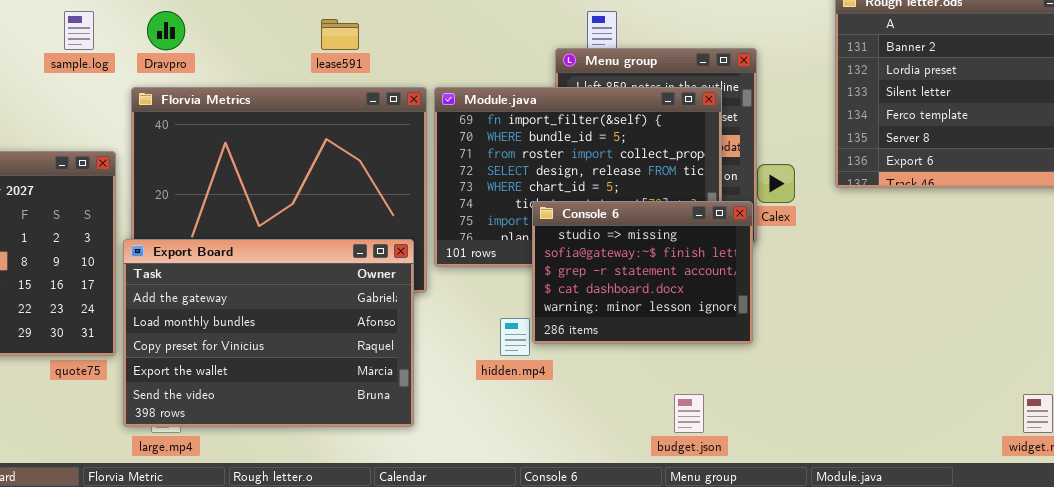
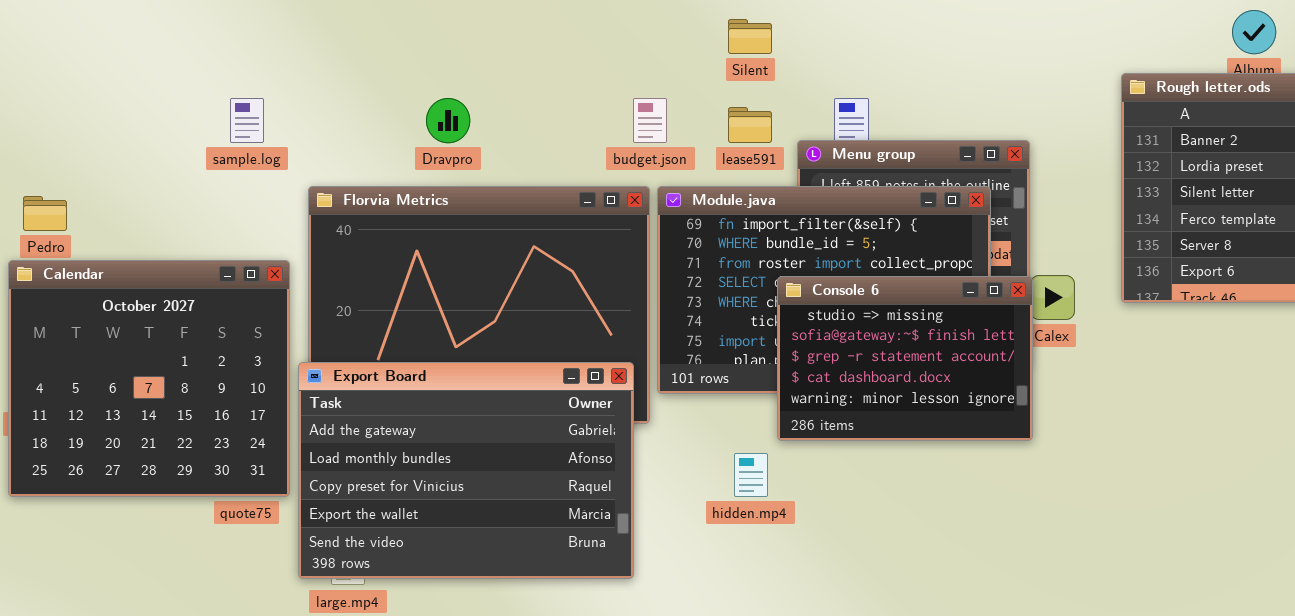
Dravpro: [147,11,185,50] -> [426,98,470,143], moved
lease591: [321,19,359,50] -> [728,107,772,143], moved
Console 6: [532,201,753,344] -> [777,276,1033,441], moved
budget.json: [674,394,704,433] -> [633,98,667,143], moved

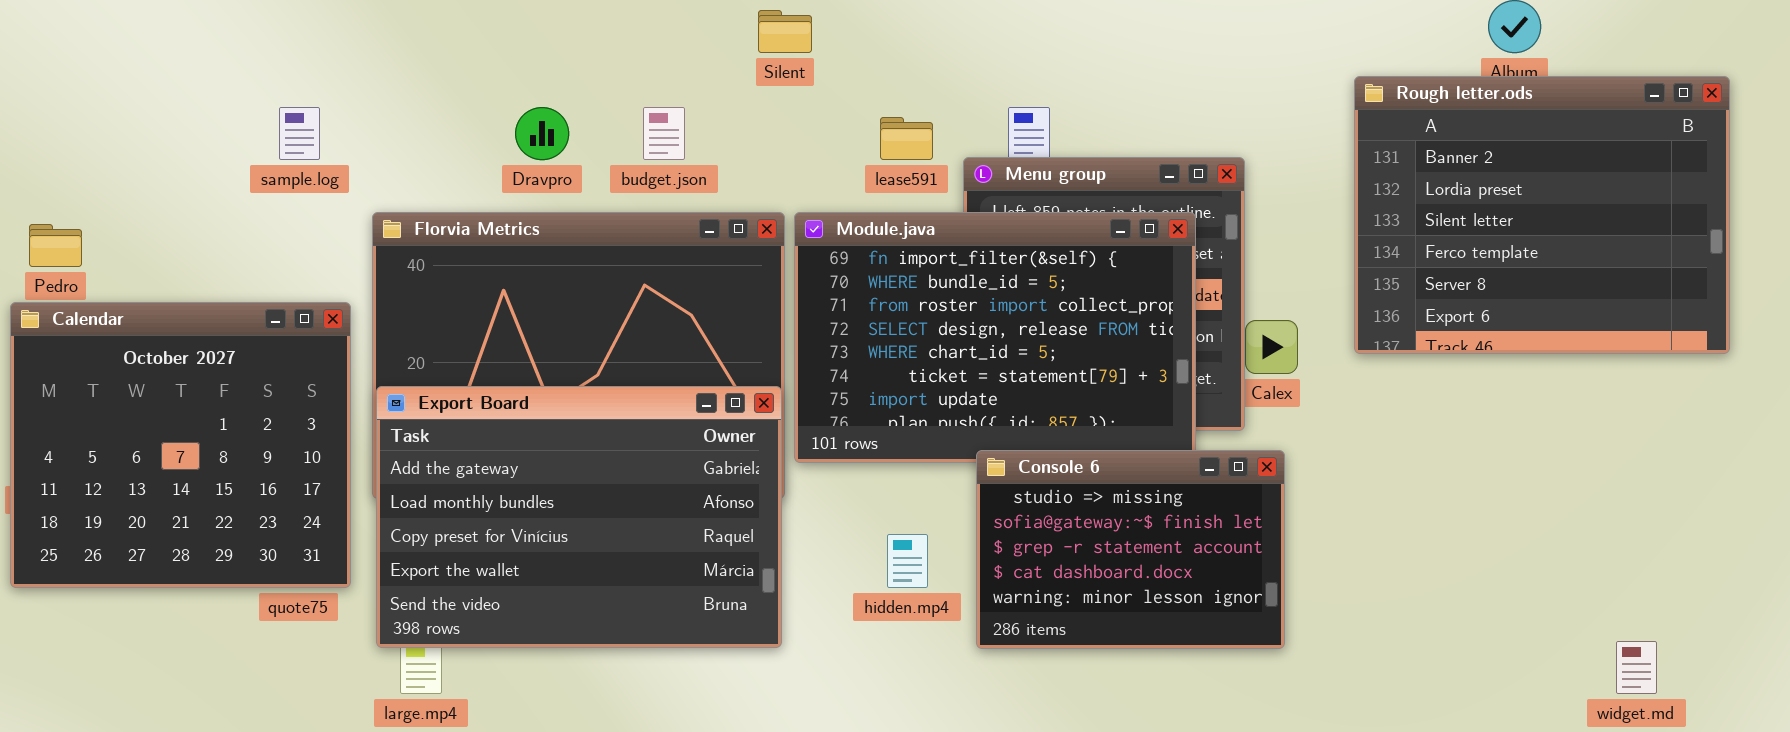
Silent: [728,19,772,54] -> [758,10,812,53], moved
budget.json: [633,98,667,143] -> [643,107,685,160], moved
Console 6: [777,276,1033,441] -> [976,450,1285,649], moved
Export Board: [298,362,634,579] -> [376,386,782,648], moved

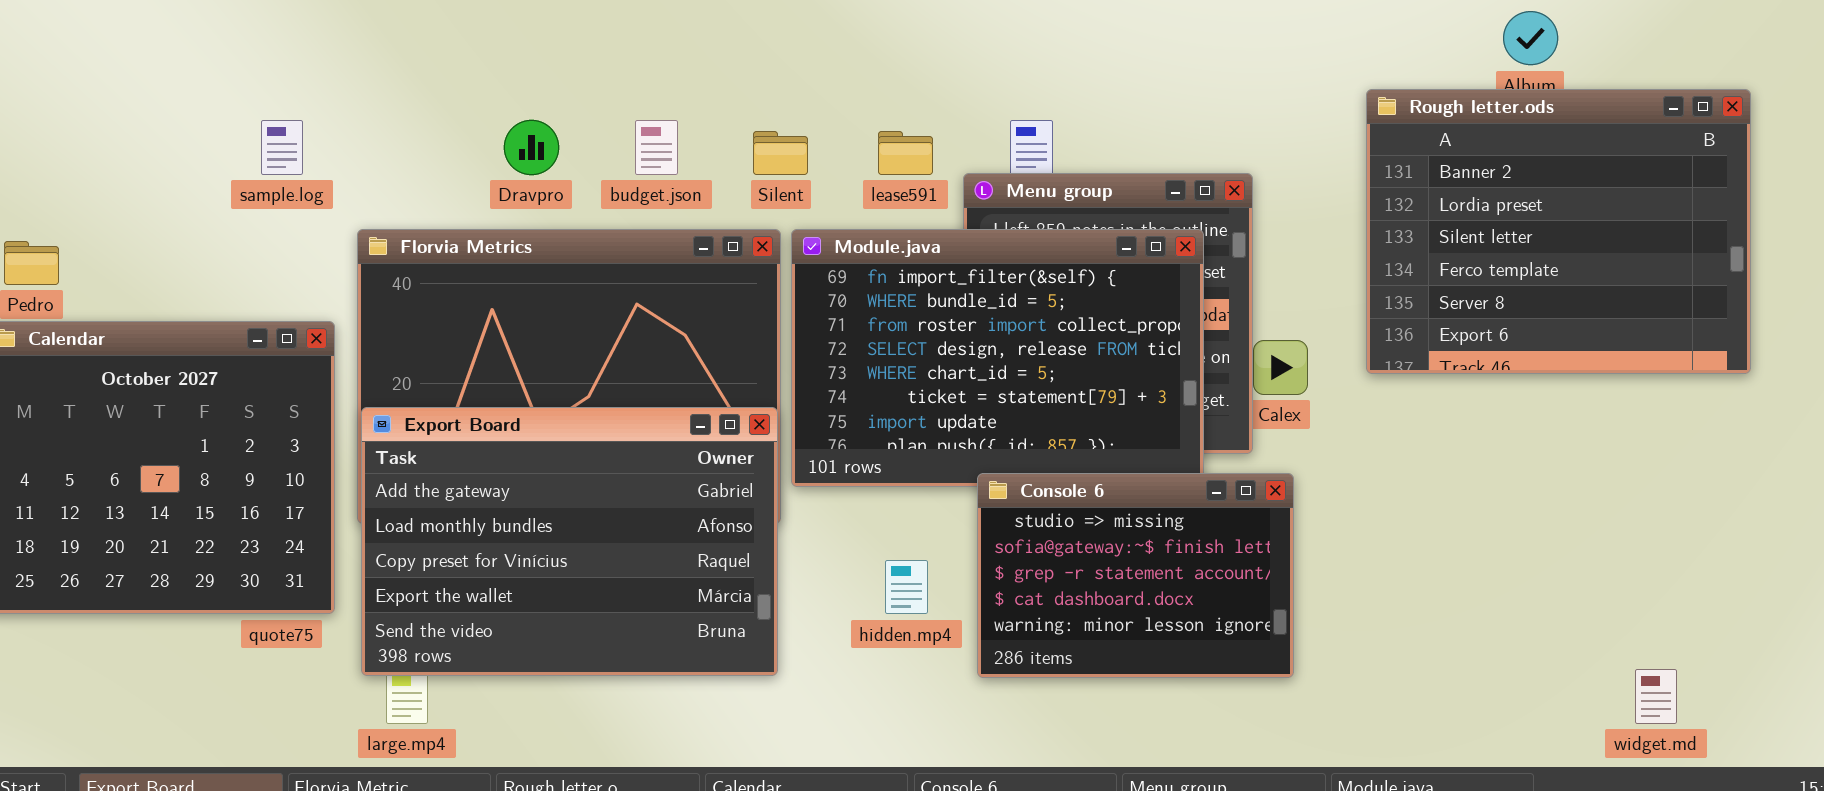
Silent: [758,10,812,53] -> [753,131,808,175], moved

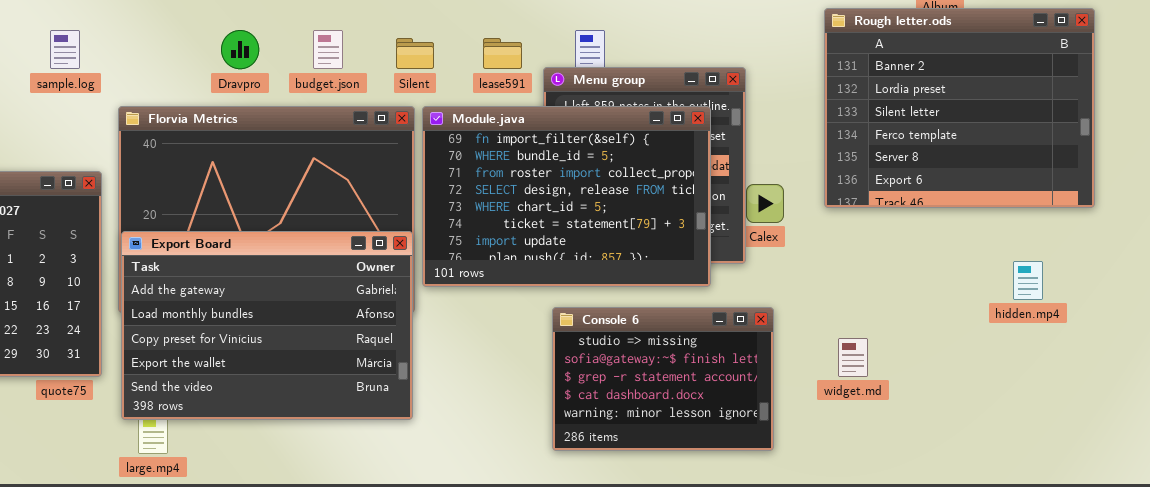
Console 6: [977,473,1294,678] -> [552,307,774,451], moved
hidden.mp4: [885,560,928,614] -> [1013,261,1043,300], moved
widget.md: [1635,669,1677,724] -> [838,338,868,377], moved

